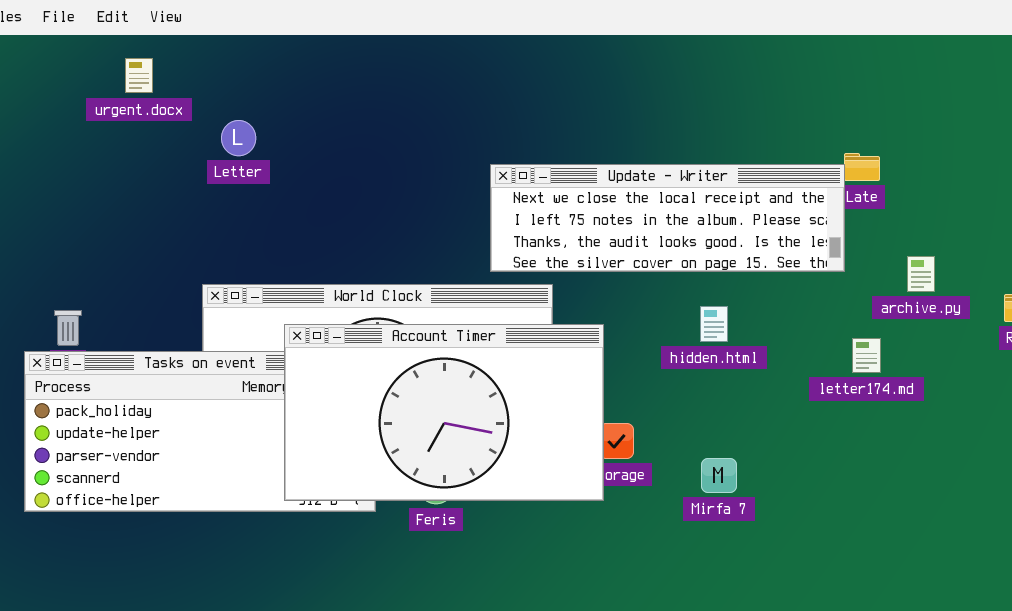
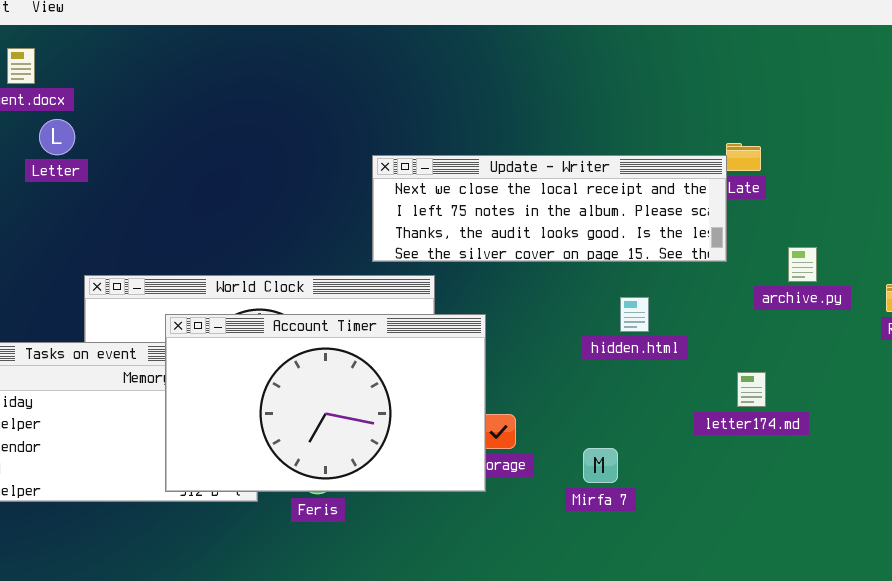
Letter: [221,120,256,156] -> [39,119,75,155], moved
hidden.html: [700,306,728,342] -> [620,297,649,332], moved
letter174.md: [852,338,881,373] -> [737,372,766,407], moved

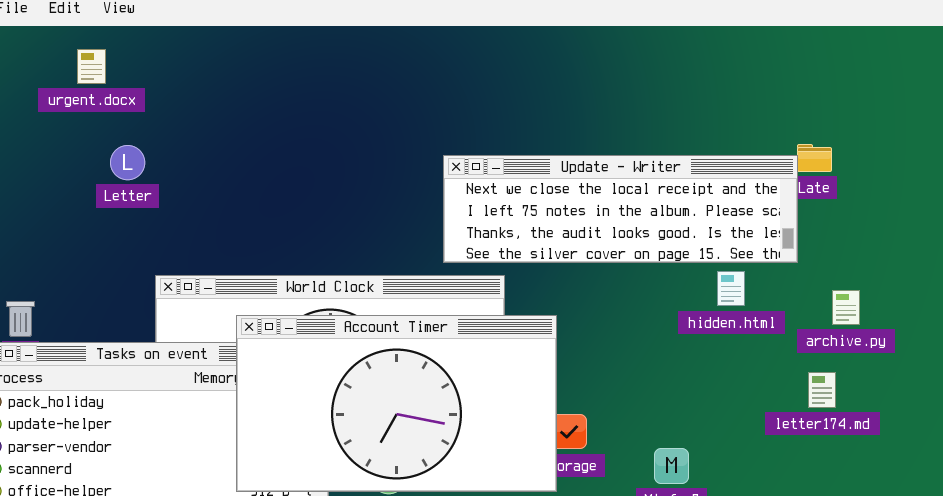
Letter: [39,119,75,155] -> [110,145,145,180], moved
archive.py: [788,247,817,282] -> [832,290,860,325], moved
hidden.html: [620,297,649,332] -> [717,271,745,306], moved

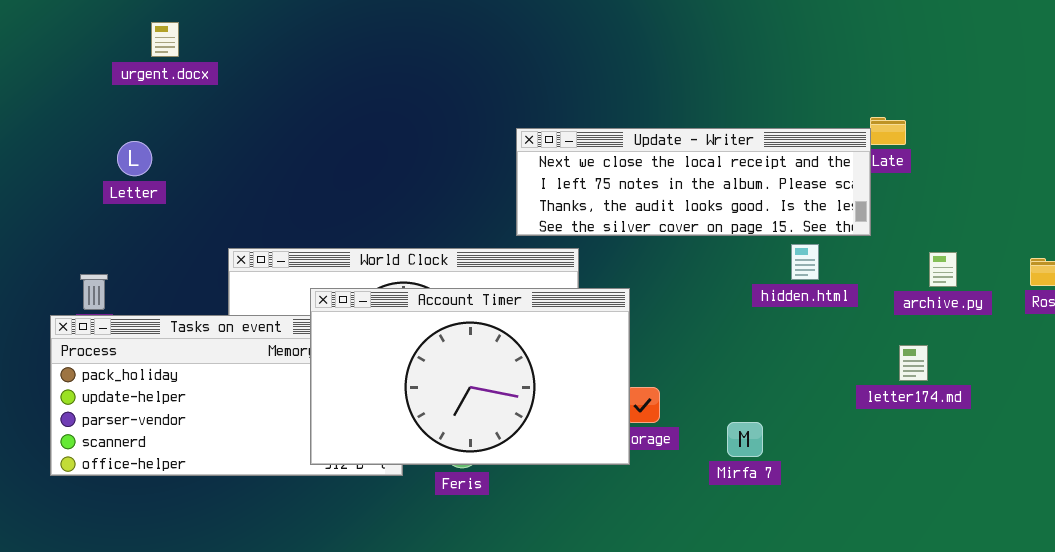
Letter: [110,145,145,180] -> [117,141,152,176], moved
archive.py: [832,290,860,325] -> [929,252,957,287], moved
letter174.md: [808,372,836,408] -> [899,345,928,381], moved

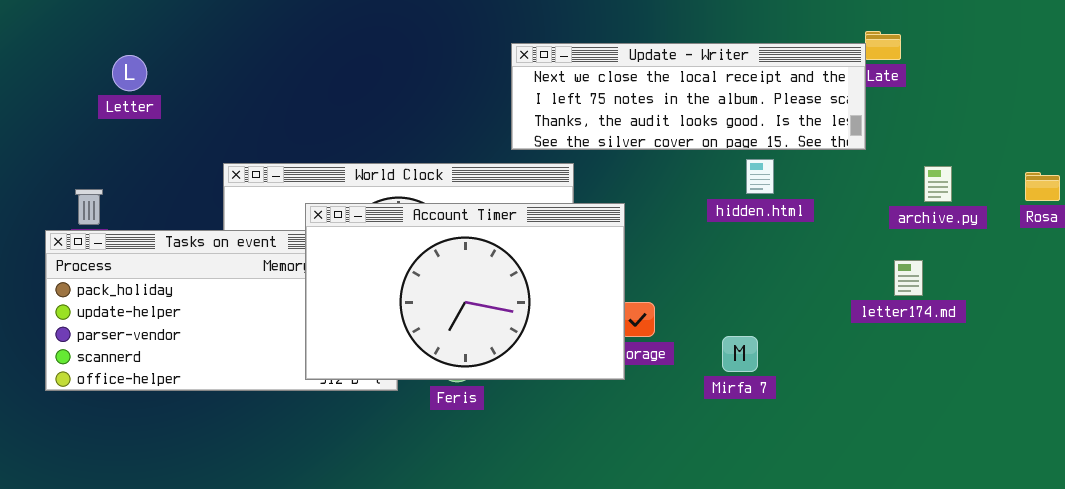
hidden.html: [791,244,819,280] -> [746,159,774,194], moved

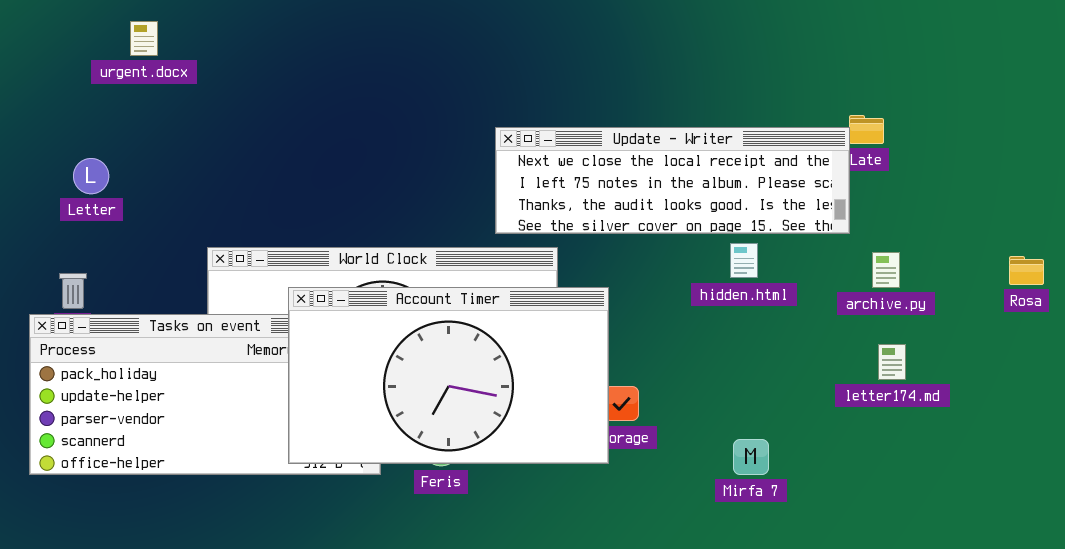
Letter: [112,55,147,91] -> [73,158,109,194], moved
archive.py: [924,166,952,202] -> [872,252,900,288], moved
Mirfa 7: [722,336,758,372] -> [733,439,769,475], moved

